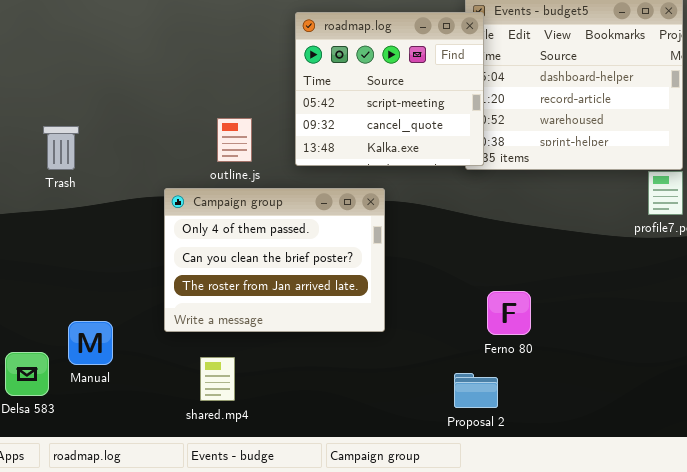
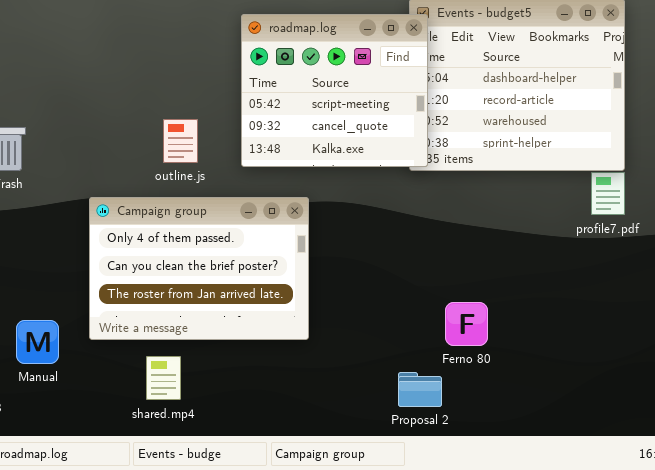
Campaign group: [164,188,385,332] -> [89,197,309,340], moved
Ferno 80: [487,291,531,335] -> [445,302,488,346], moved

